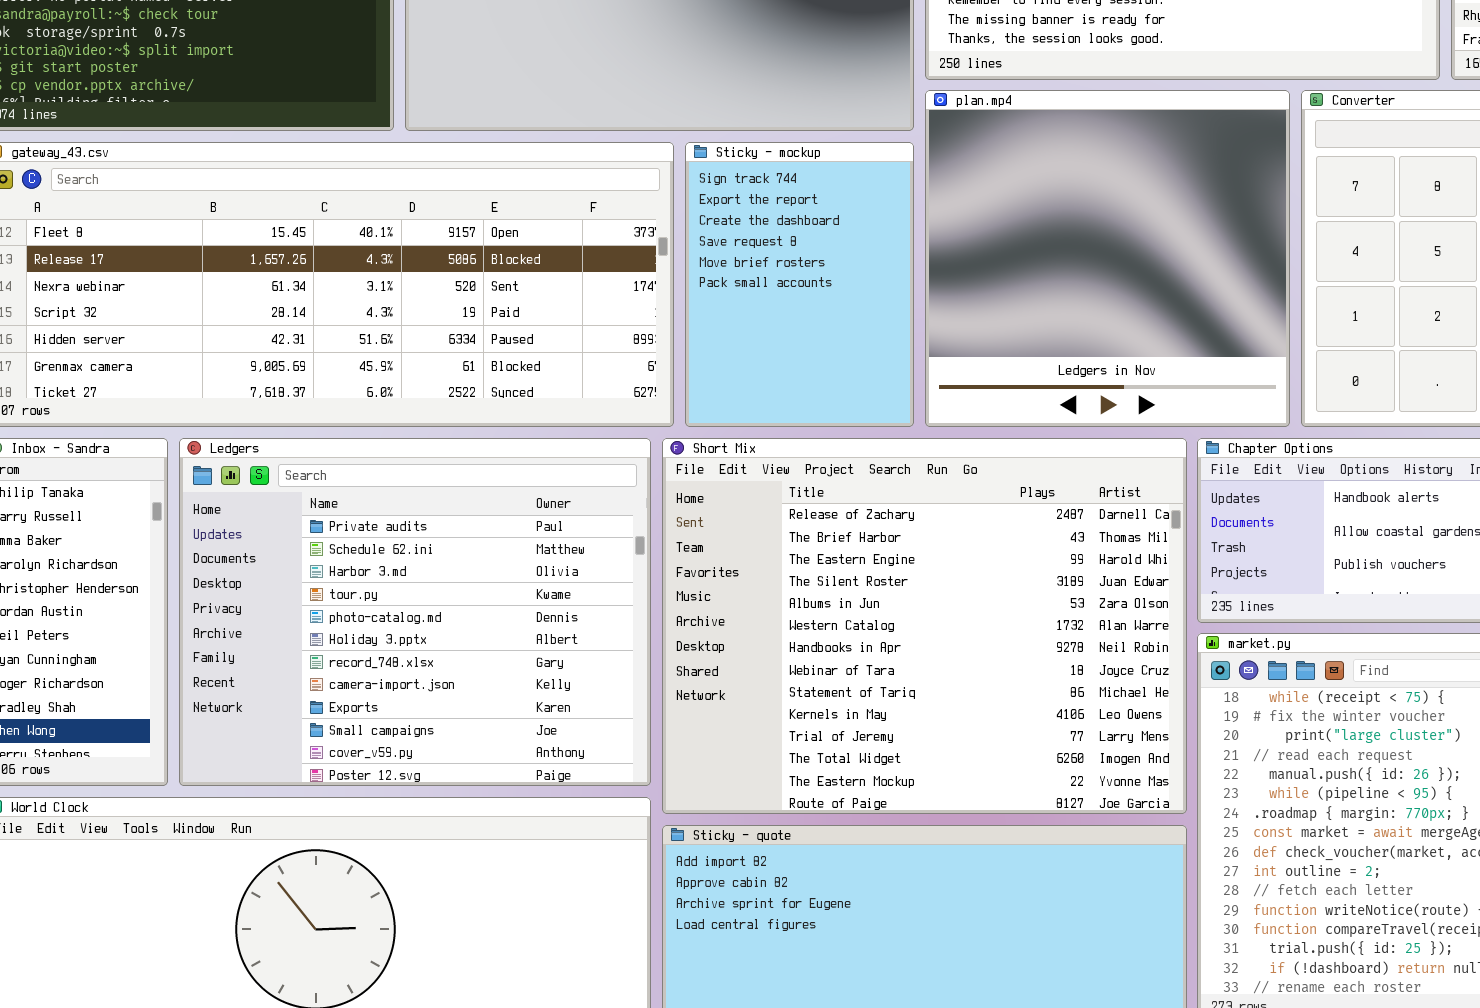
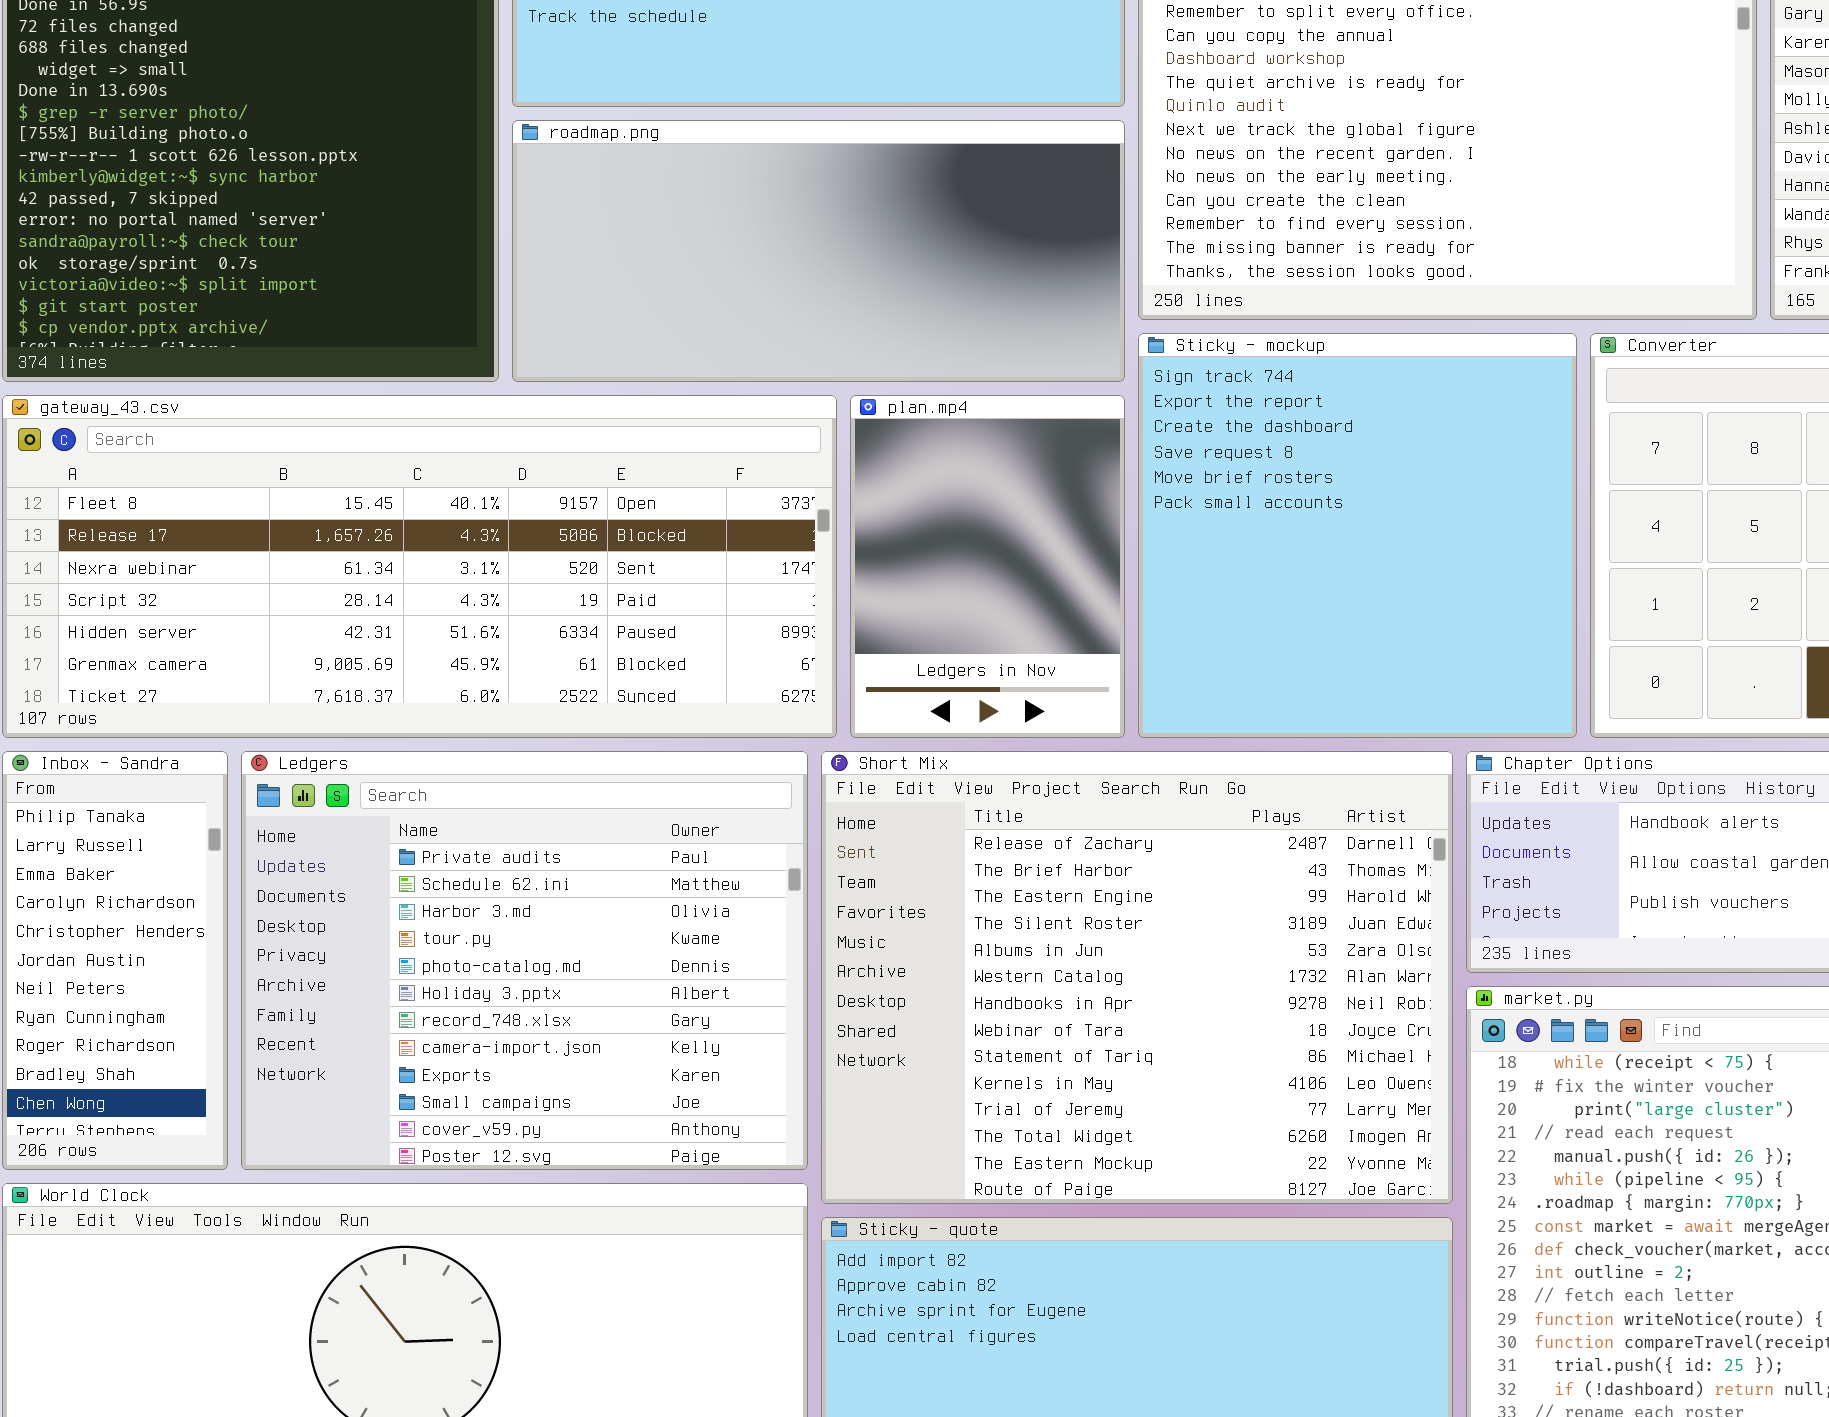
plan.mp4: [925,90,1290,427] -> [850,395,1125,738], moved, resized
Sticky - mockup: [685,142,914,427] -> [1138,333,1577,738], moved, resized

